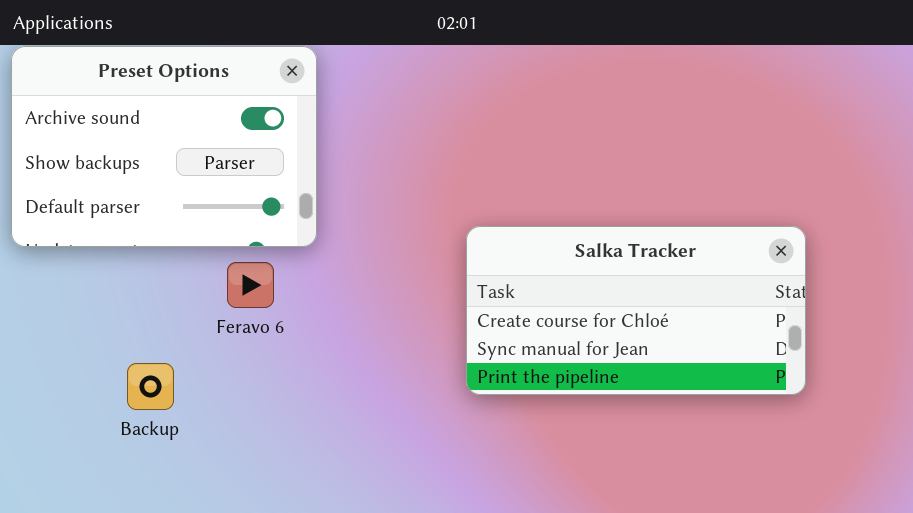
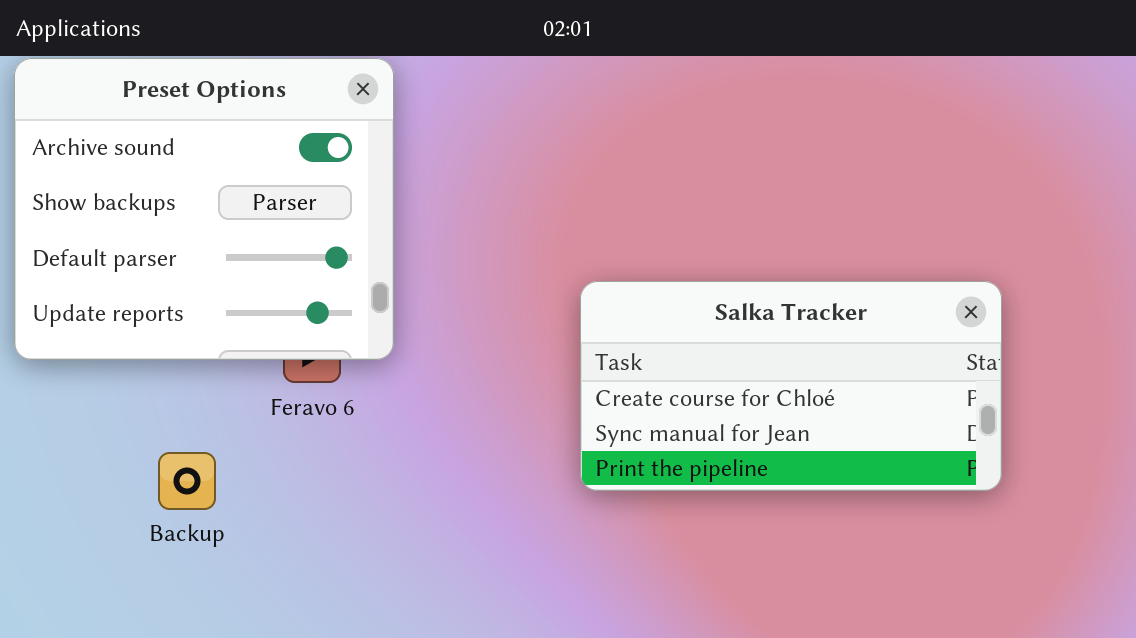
Preset Options: [11,46,317,247] -> [14,58,394,360], resized

